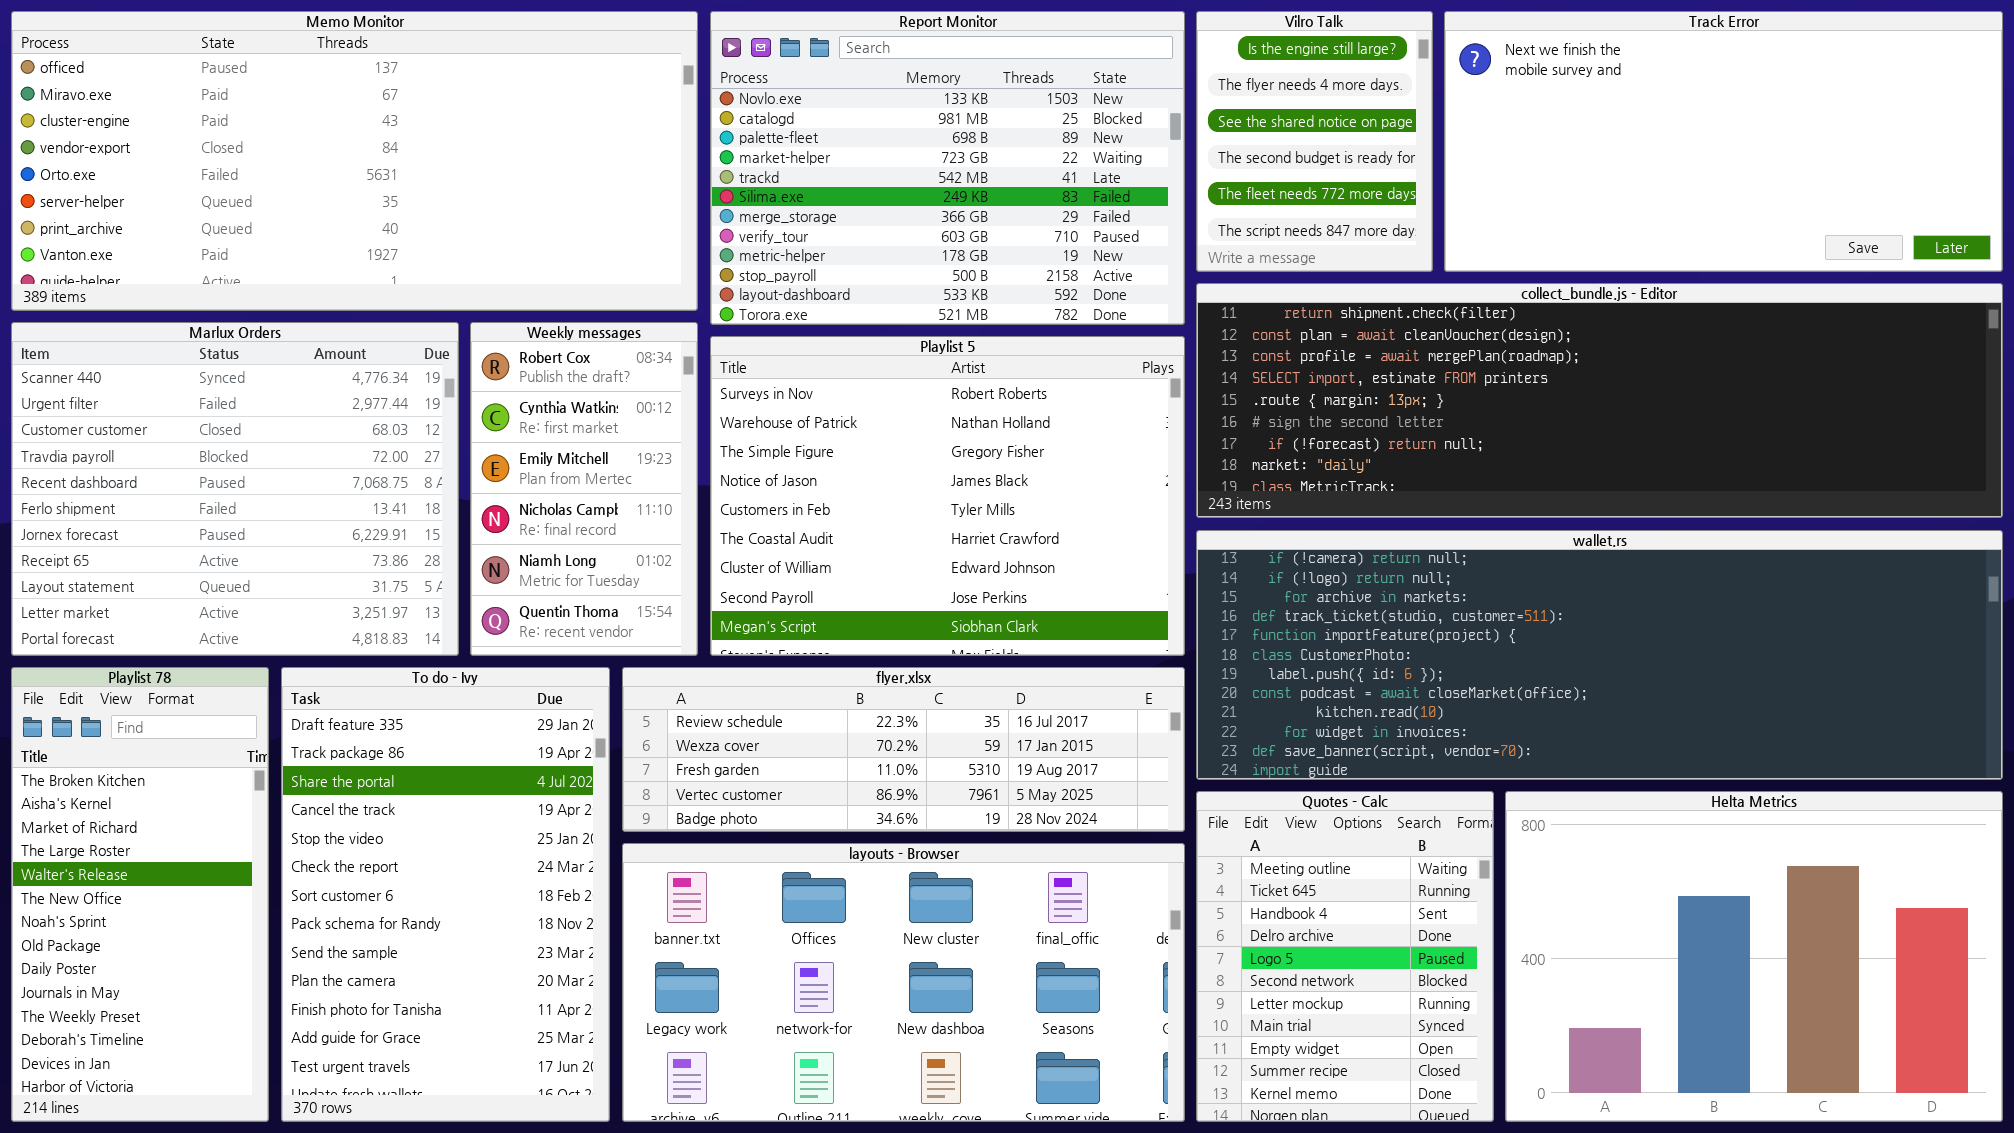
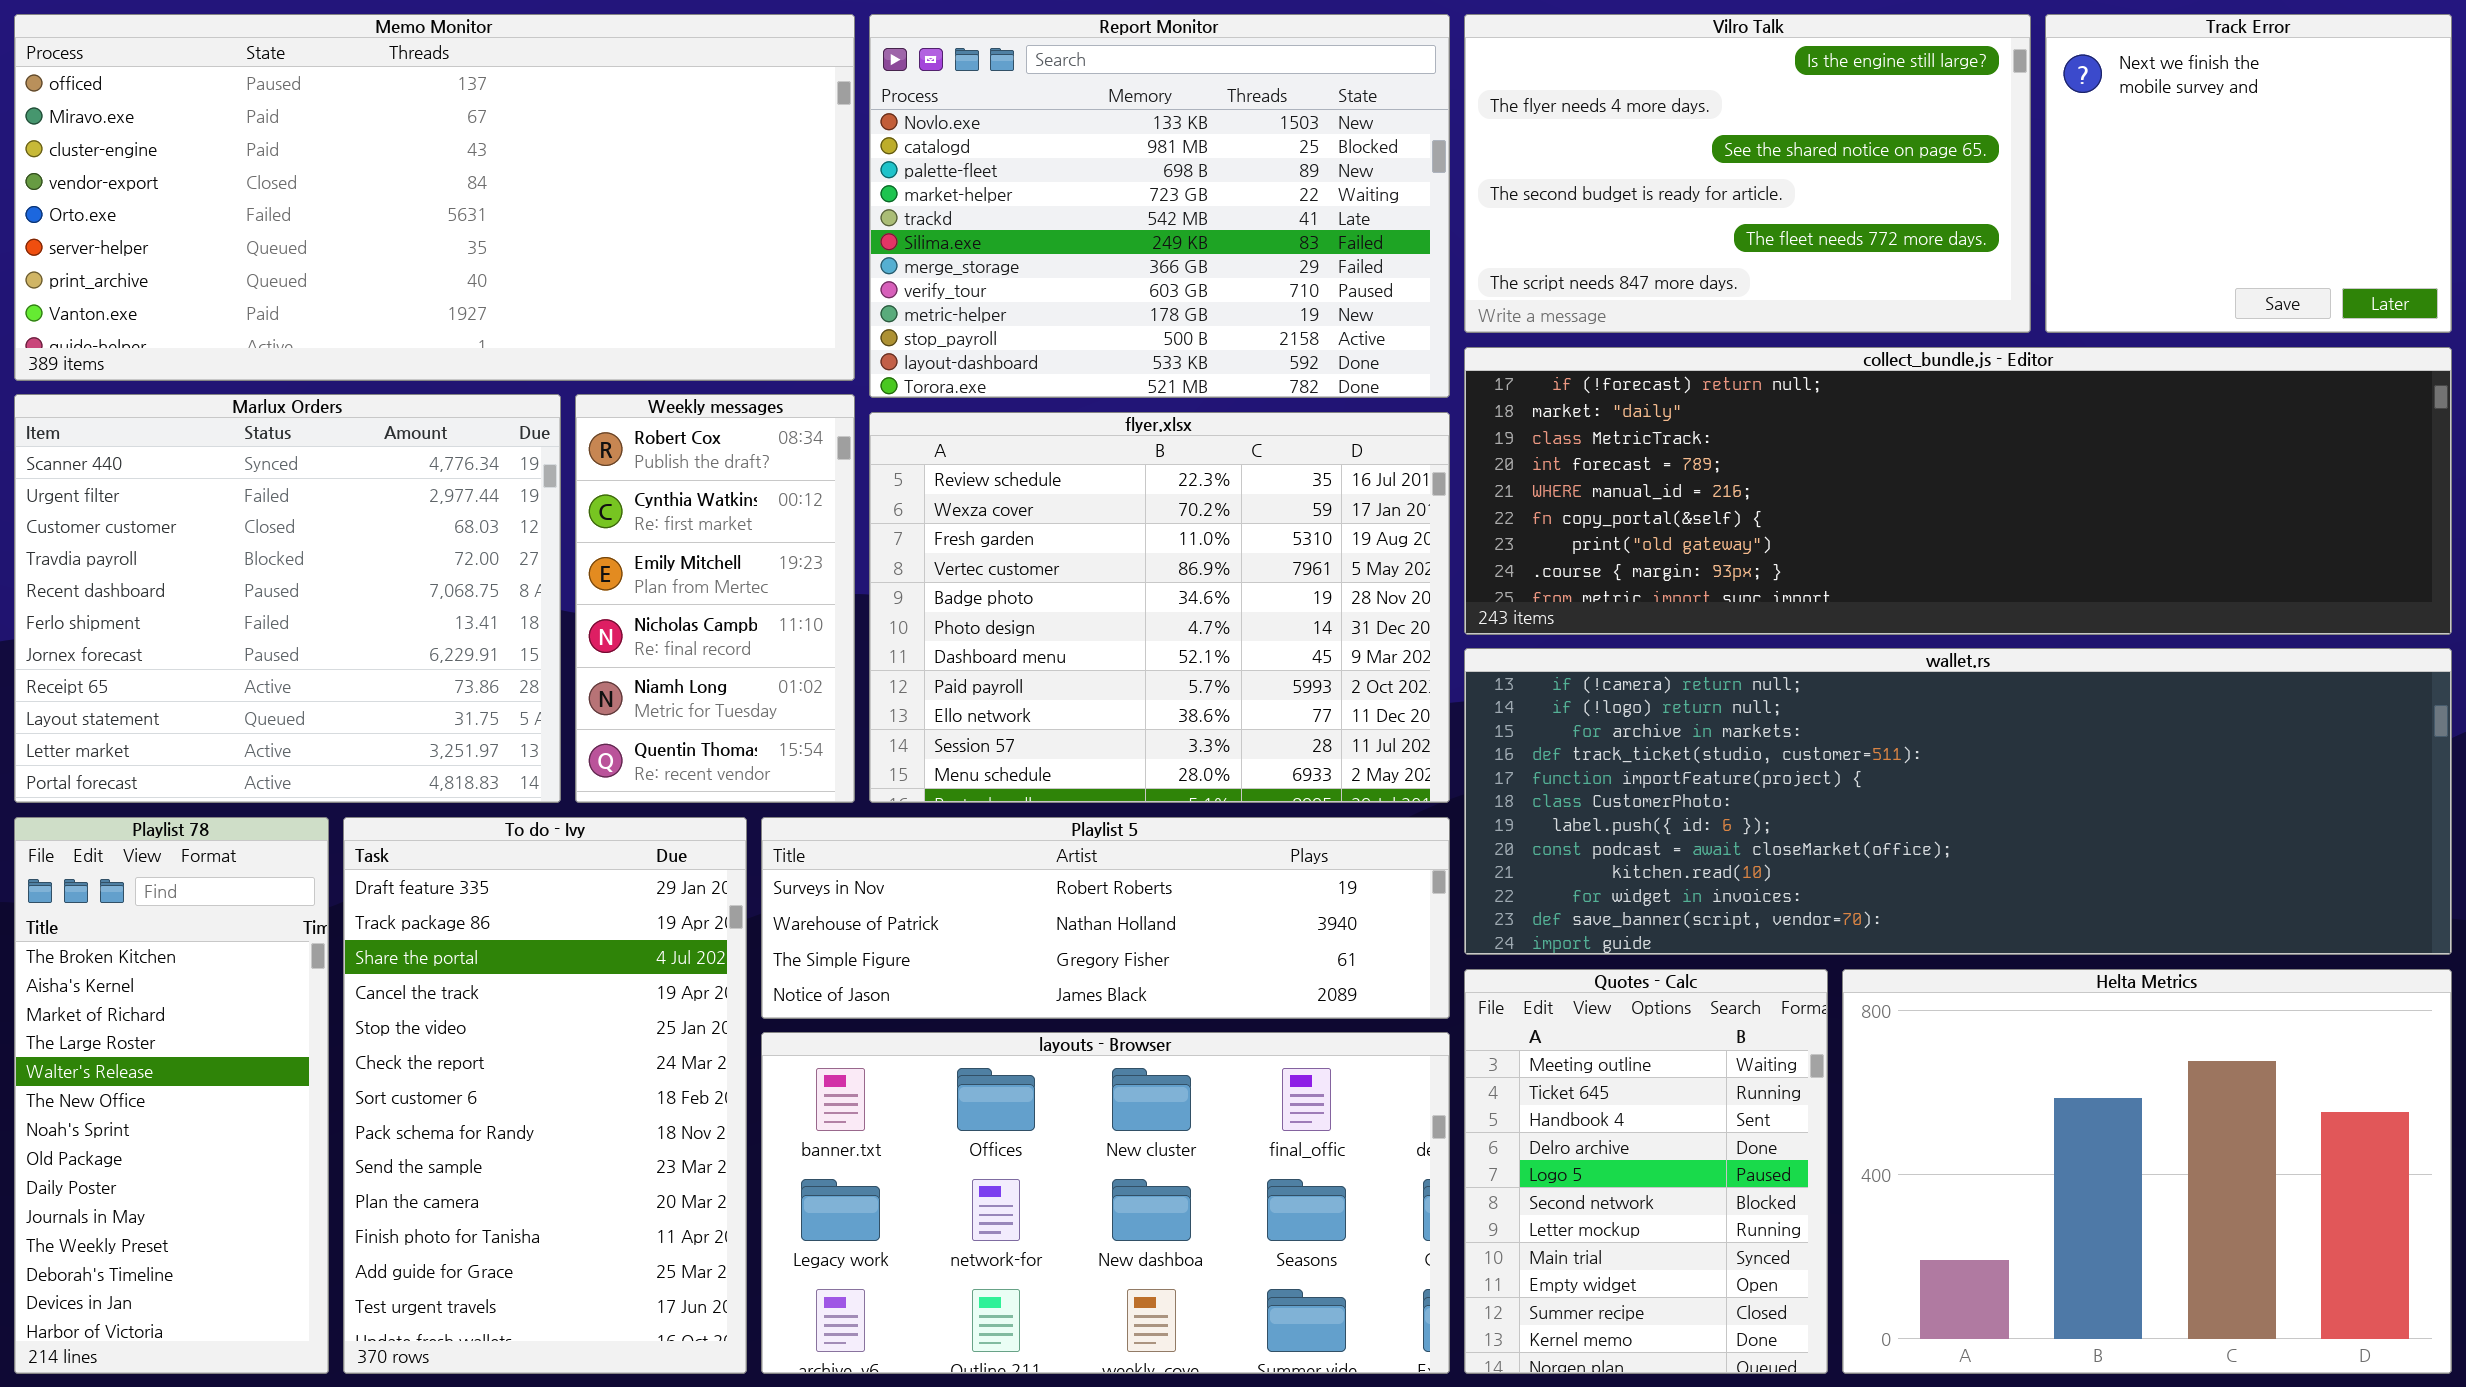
Vilro Talk: [1196,11,1433,272] -> [1464,14,2031,333], resized
Track Error: [1444,11,2003,272] -> [2045,14,2452,333], resized
collect_bundle.js - Editor: [1196,283,2003,518] -> [1464,347,2452,635], scrolled down 6 rows
Playlist 5: [710,336,1185,656] -> [761,817,1450,1019], moved, resized
flyer.xlsx: [622,667,1185,832] -> [869,412,1450,803], moved, resized

